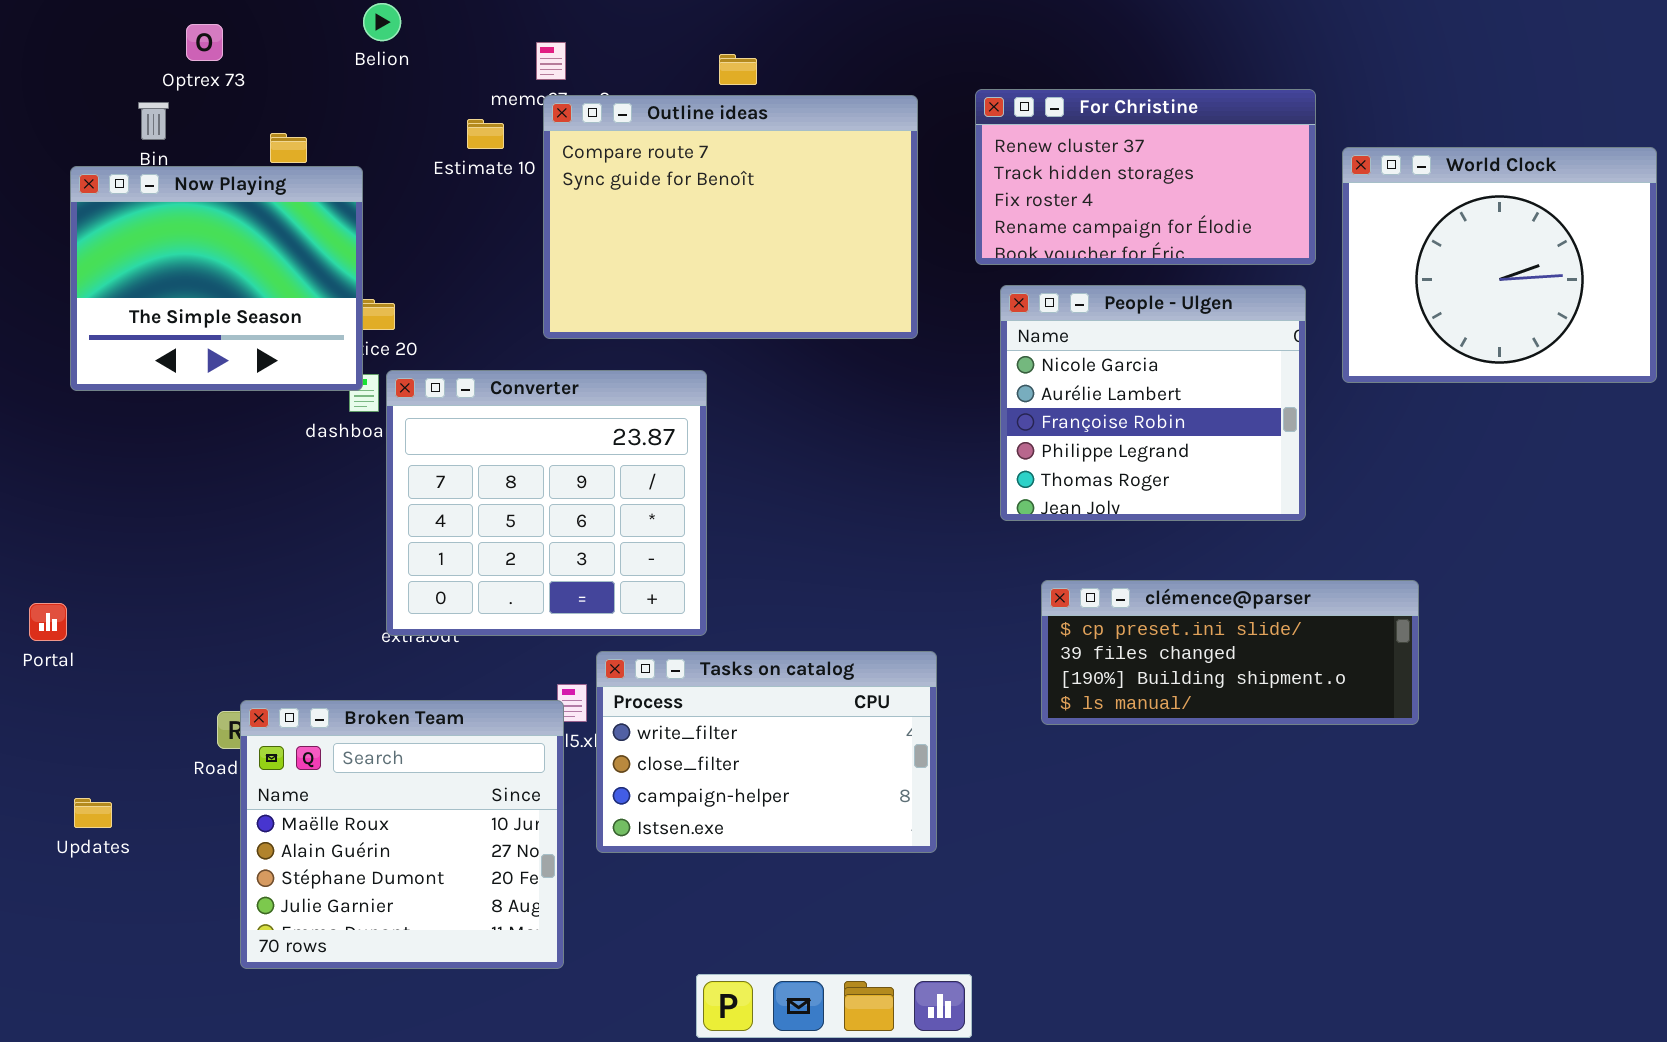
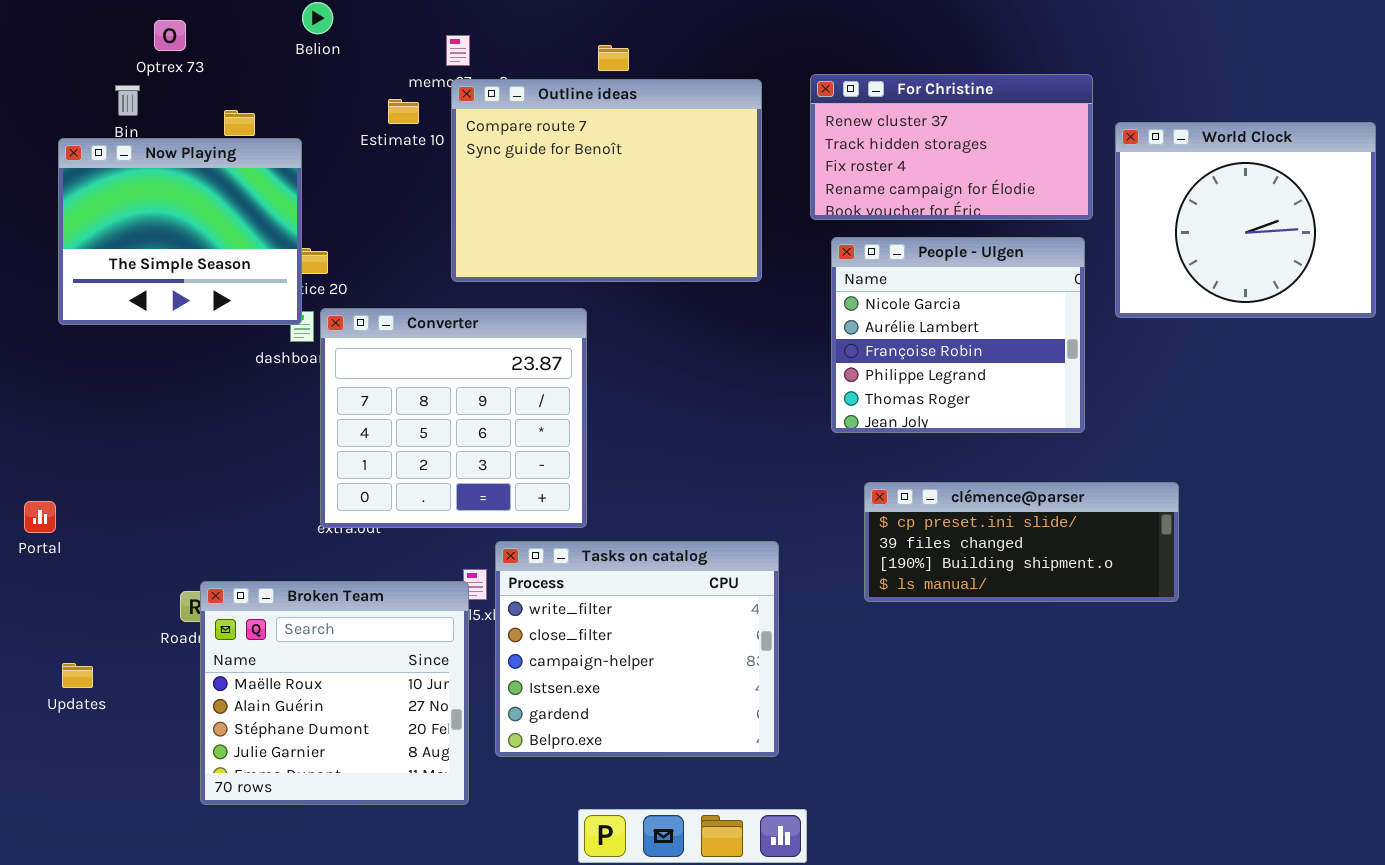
Tasks on catalog: [596,651,937,853] -> [495,541,779,757], resized

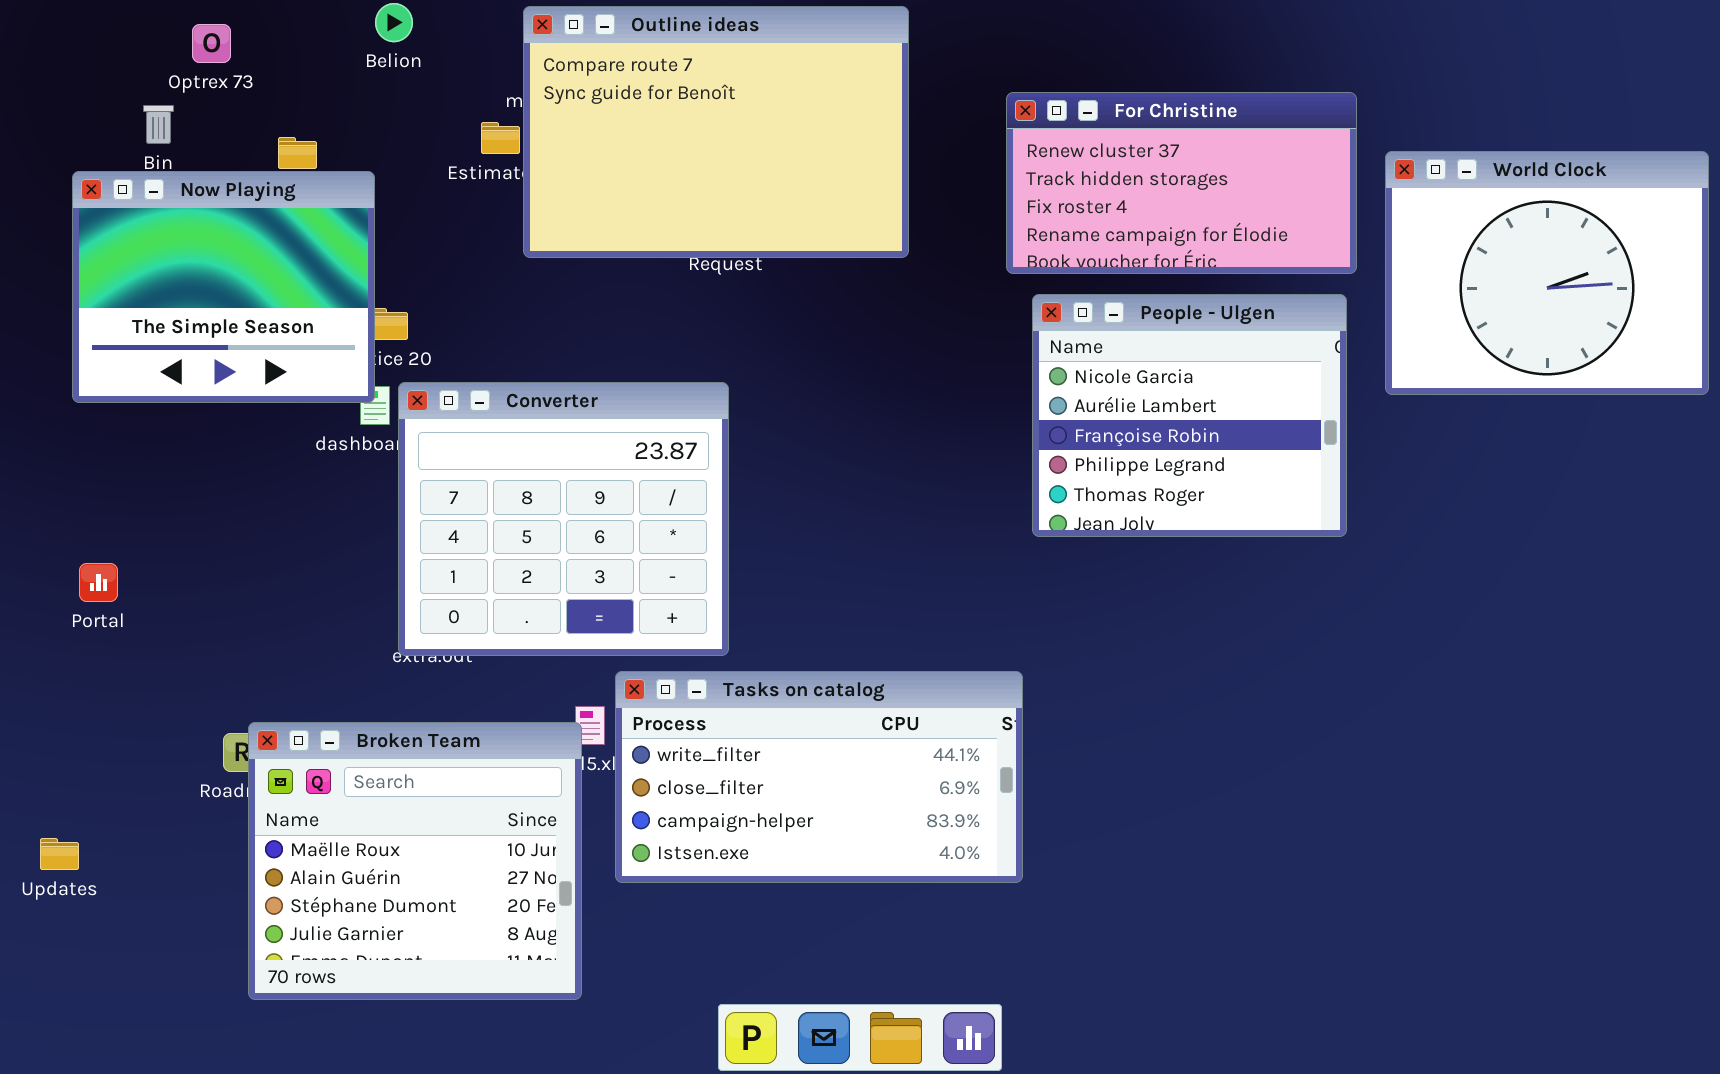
Outline ideas: [451,79,762,282] -> [523,6,909,258], moved
clémence@parser: [864,482,1179,602] -> none, closed
Portal: [24,501,56,533] -> [79,563,118,602], moved
Tasks on catalog: [495,541,779,757] -> [615,671,1023,883], resized
Updates: [62,663,93,688] -> [40,838,79,870], moved

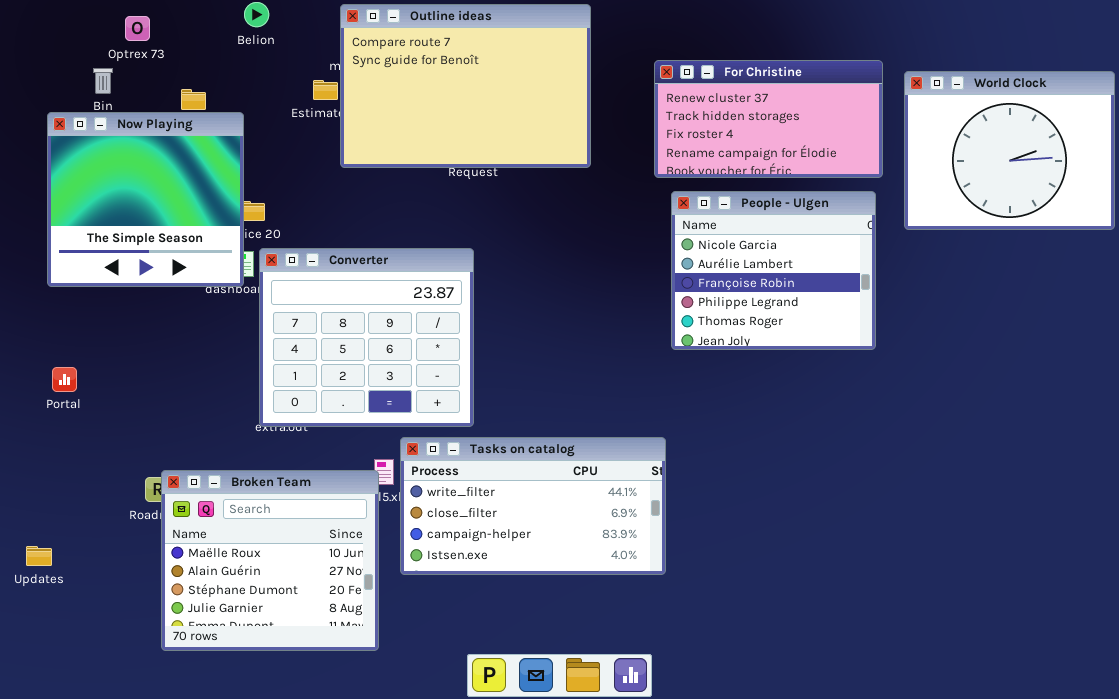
World Clock: [1385,151,1709,395] -> [904,71,1115,230], moved
Now Playing: [72,171,375,403] -> [47,112,244,287], resized

